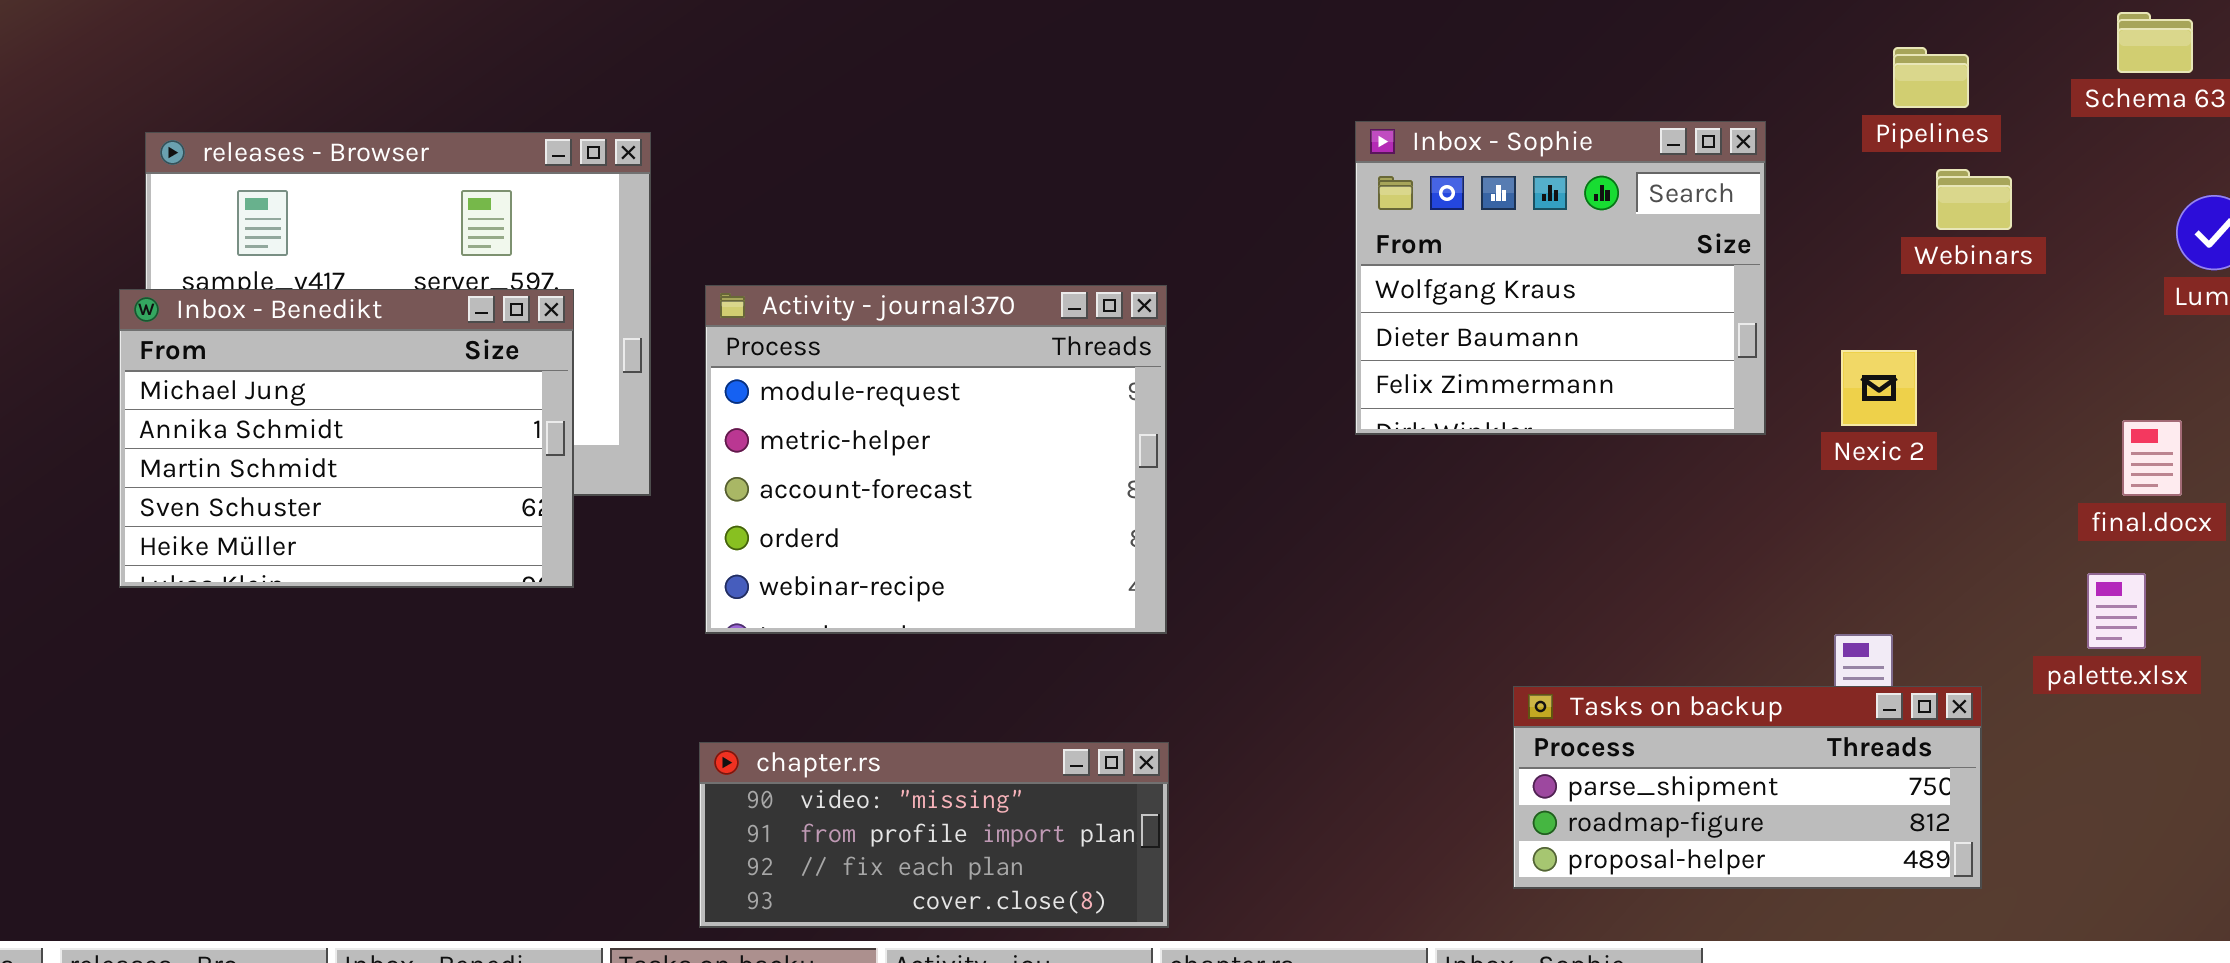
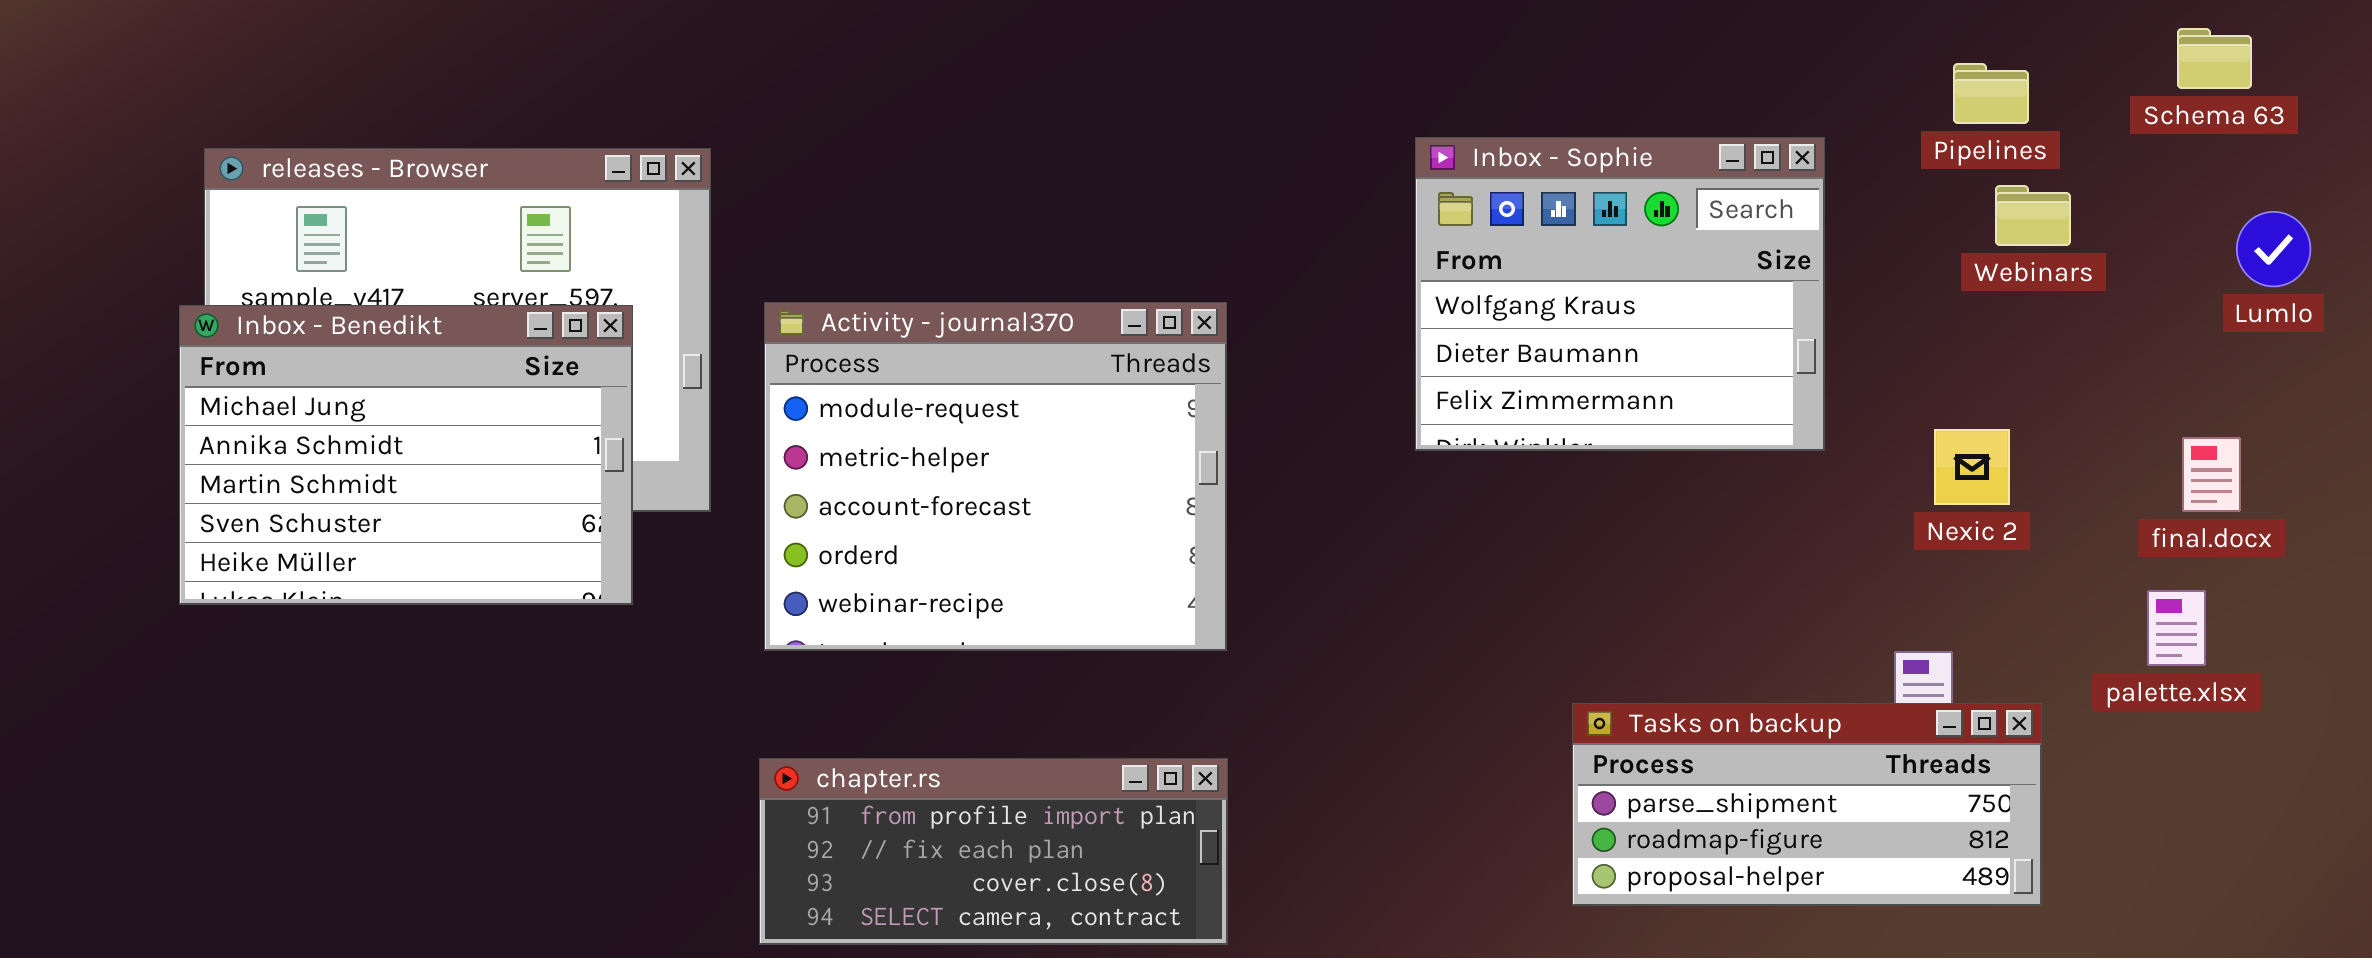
Nexic 2: [1841,350,1917,426] -> [1934,429,2010,505], moved
chapter.rs: [699,742,1169,928] -> [759,758,1228,945], scrolled down 1 row

